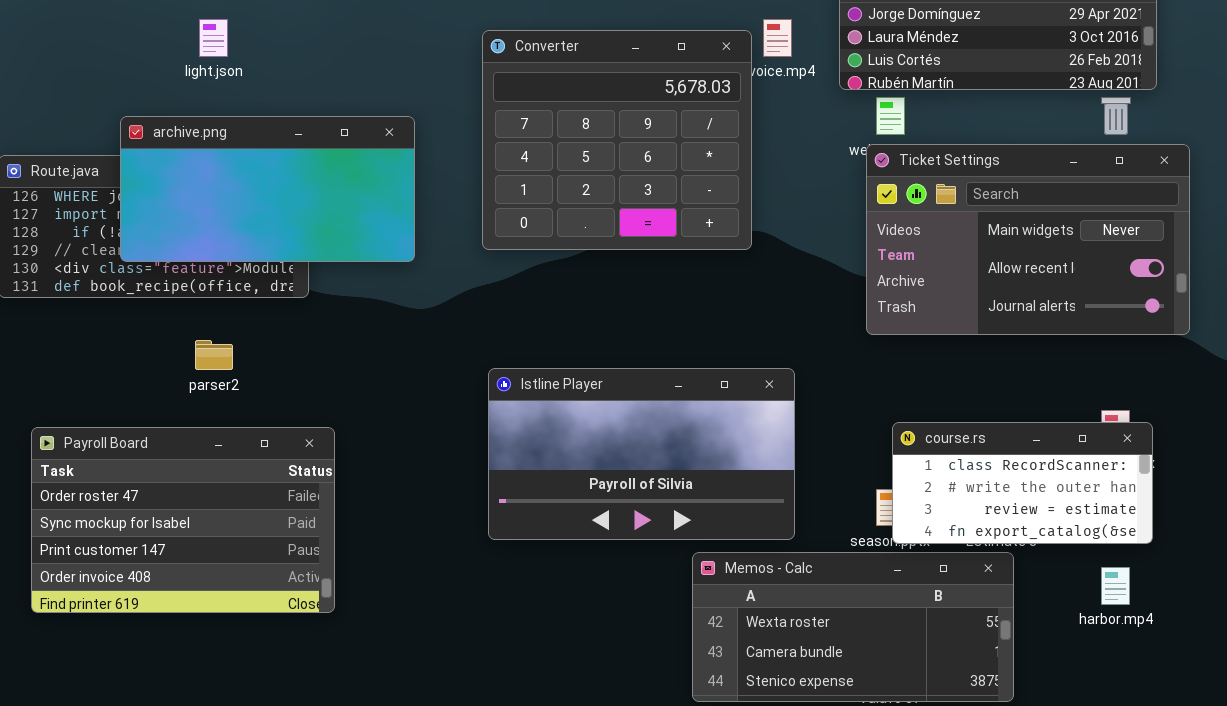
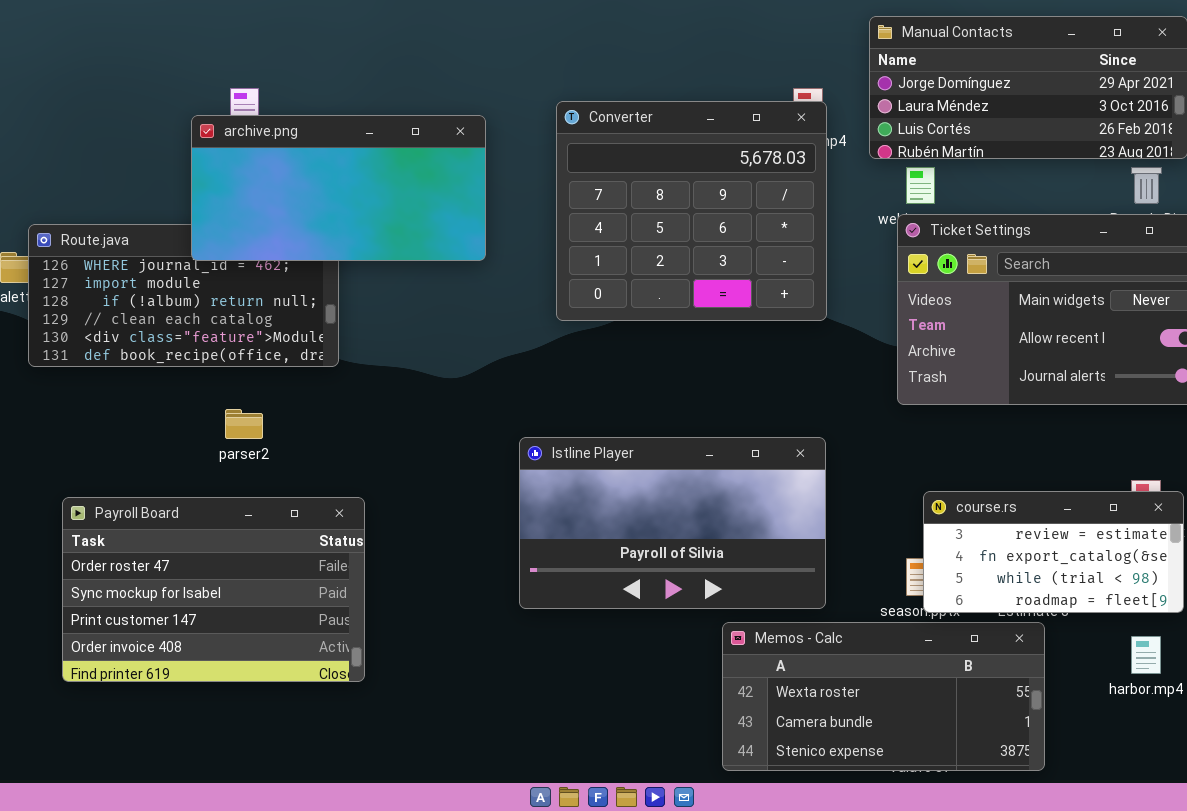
Converter: [482,30,752,250] -> [556,101,827,321], moved
archive.png: [120,116,415,262] -> [191,115,486,261], moved
course.rs: [892,422,1153,544] -> [923,491,1184,613], scrolled down 2 rows

